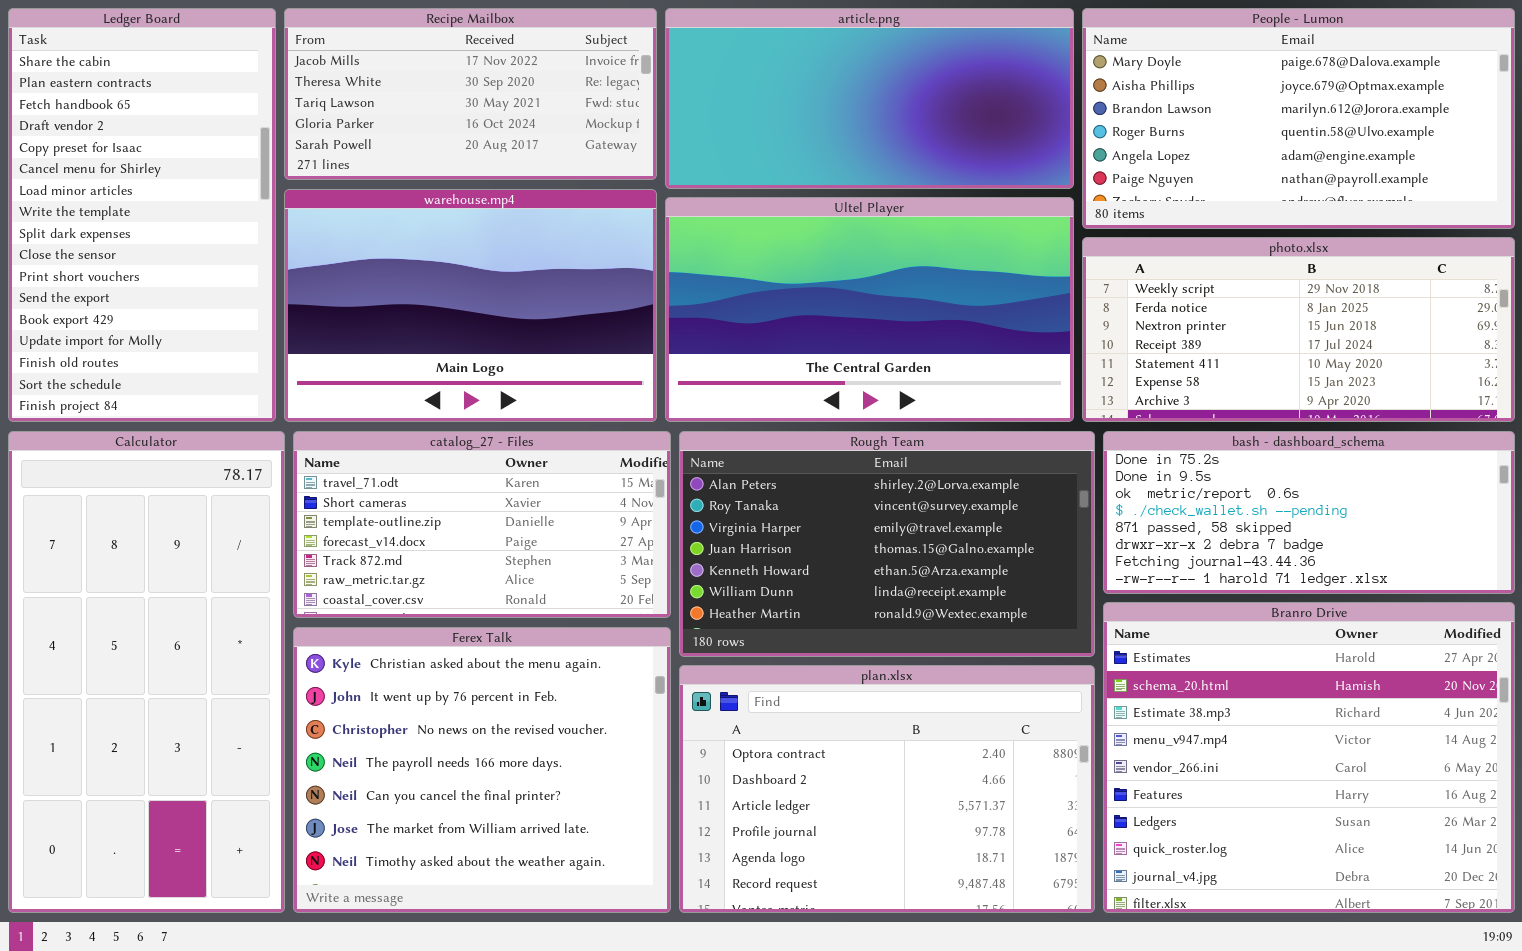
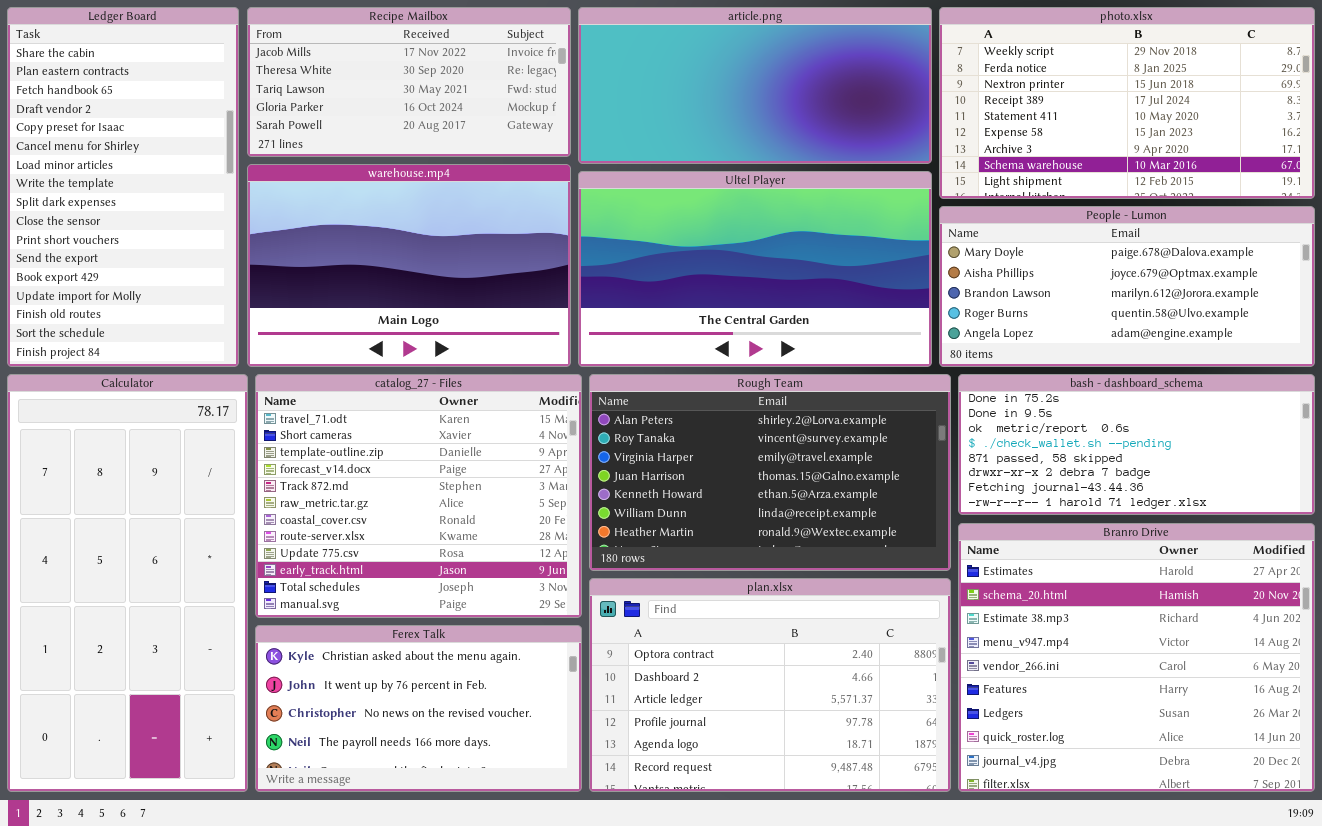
People - Lumon: [1082,8,1515,229] -> [939,206,1315,367], moved, resized
photo.xlsx: [1082,237,1515,422] -> [939,7,1315,199], moved, resized
catalog_27 - Files: [293,431,671,618] -> [255,374,582,618], resized
Ferex Talk: [293,627,671,913] -> [255,625,582,792], resized

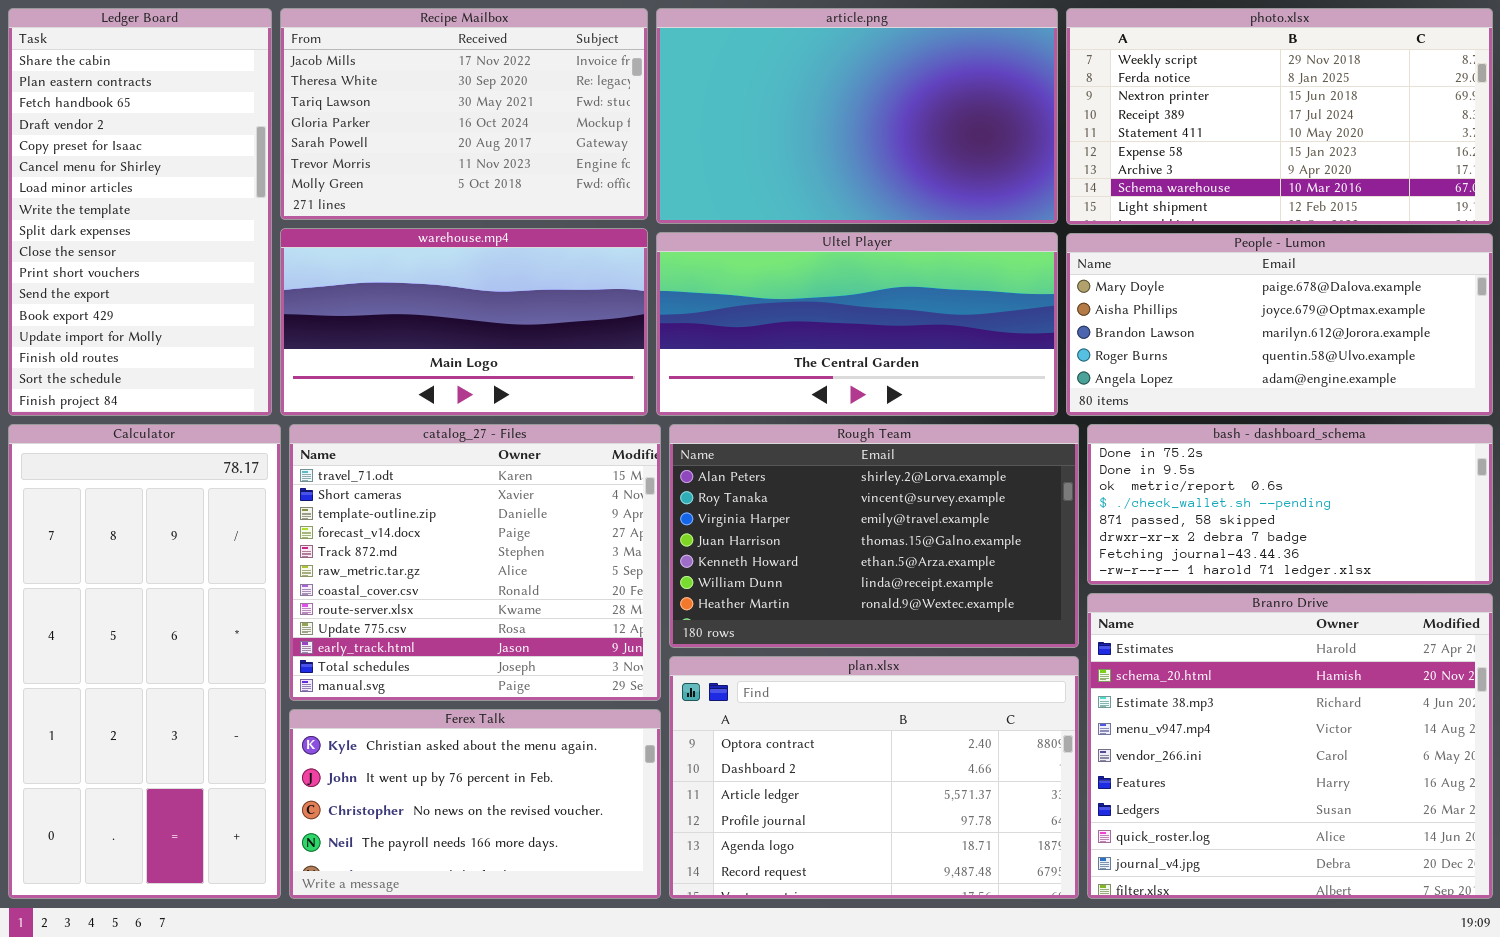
Recipe Mailbox: [247,7,571,157] -> [280,8,648,220], resized
article.png: [578,7,932,164] -> [656,8,1058,224], resized
warehouse.mp4: [247,164,571,367] -> [280,228,648,416], resized
Ultel Player: [578,171,932,367] -> [656,232,1058,416], resized

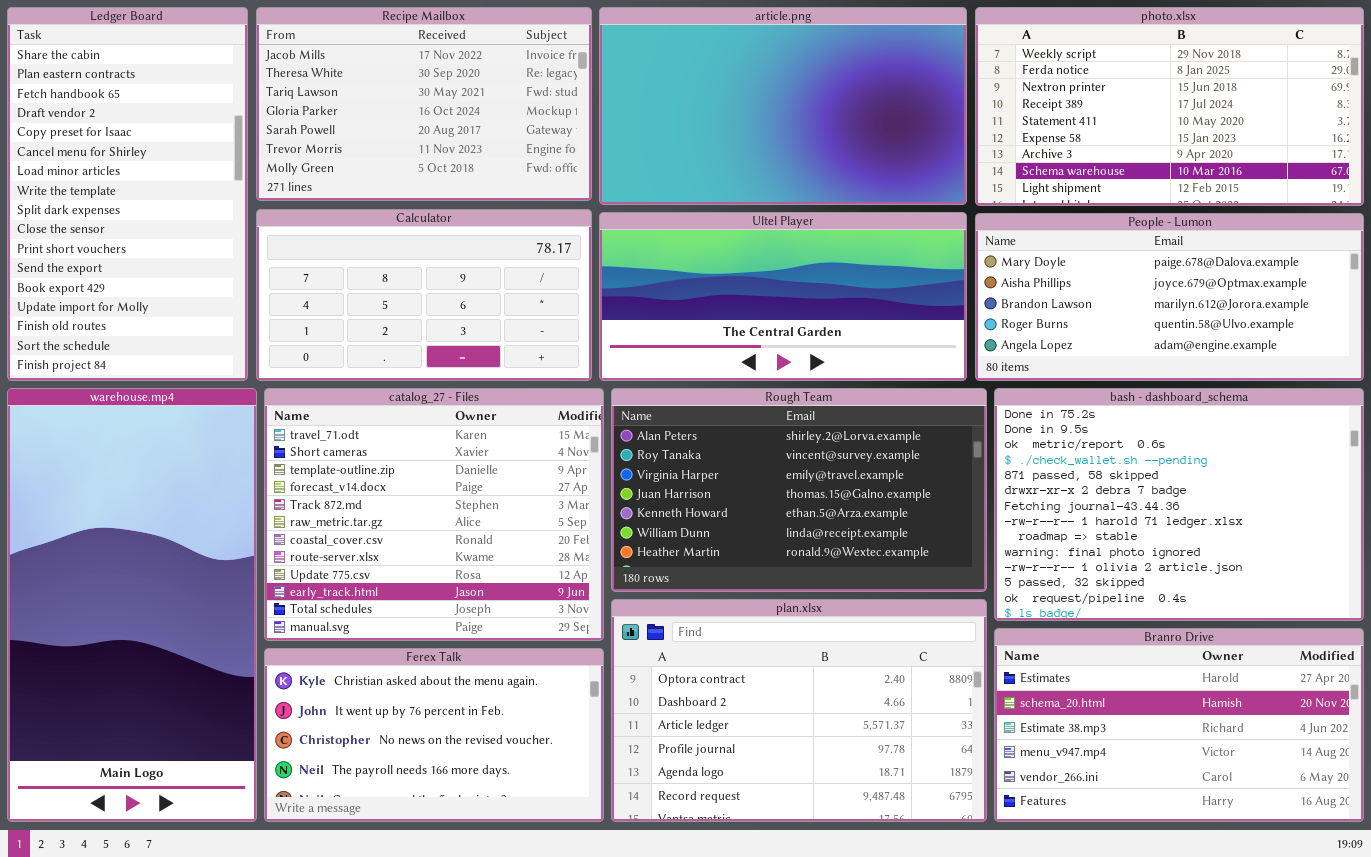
warehouse.mp4: [280,228,648,416] -> [7,388,257,822], moved, resized
Calculator: [8,424,281,899] -> [256,209,592,381], moved, resized
bash - dashboard_schema: [1087,424,1493,585] -> [994,388,1364,621], resized
Branro Drive: [1087,593,1493,899] -> [994,628,1364,822], resized

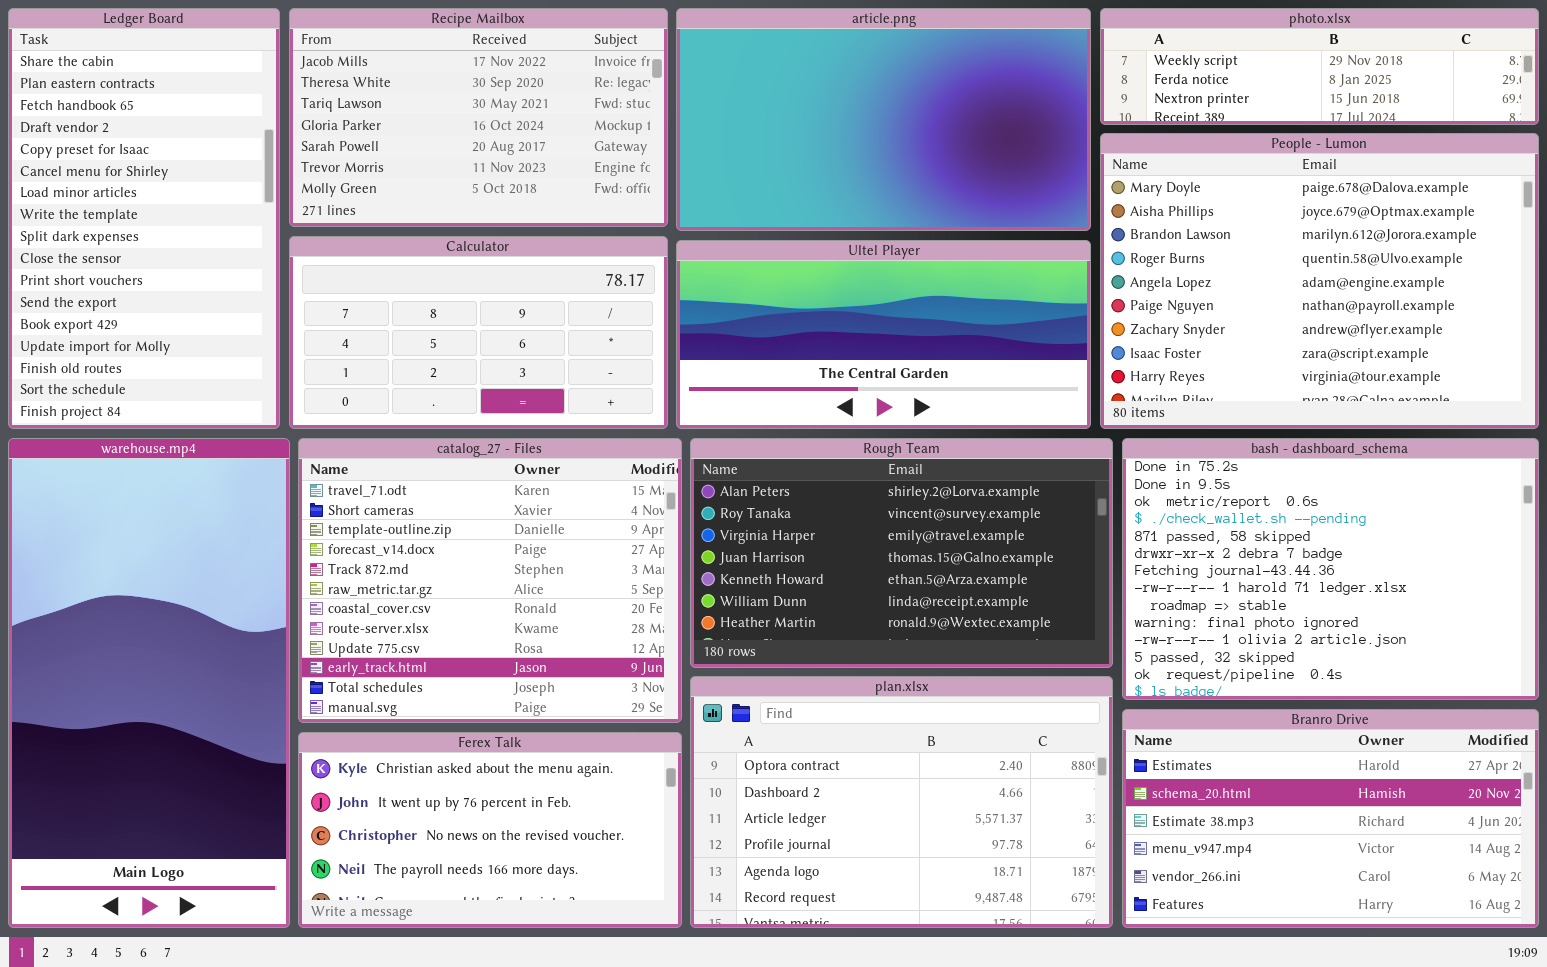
photo.xlsx: [975,7,1364,206] -> [1100,8,1539,125], resized
People - Lumon: [975,213,1364,381] -> [1100,133,1539,429], resized

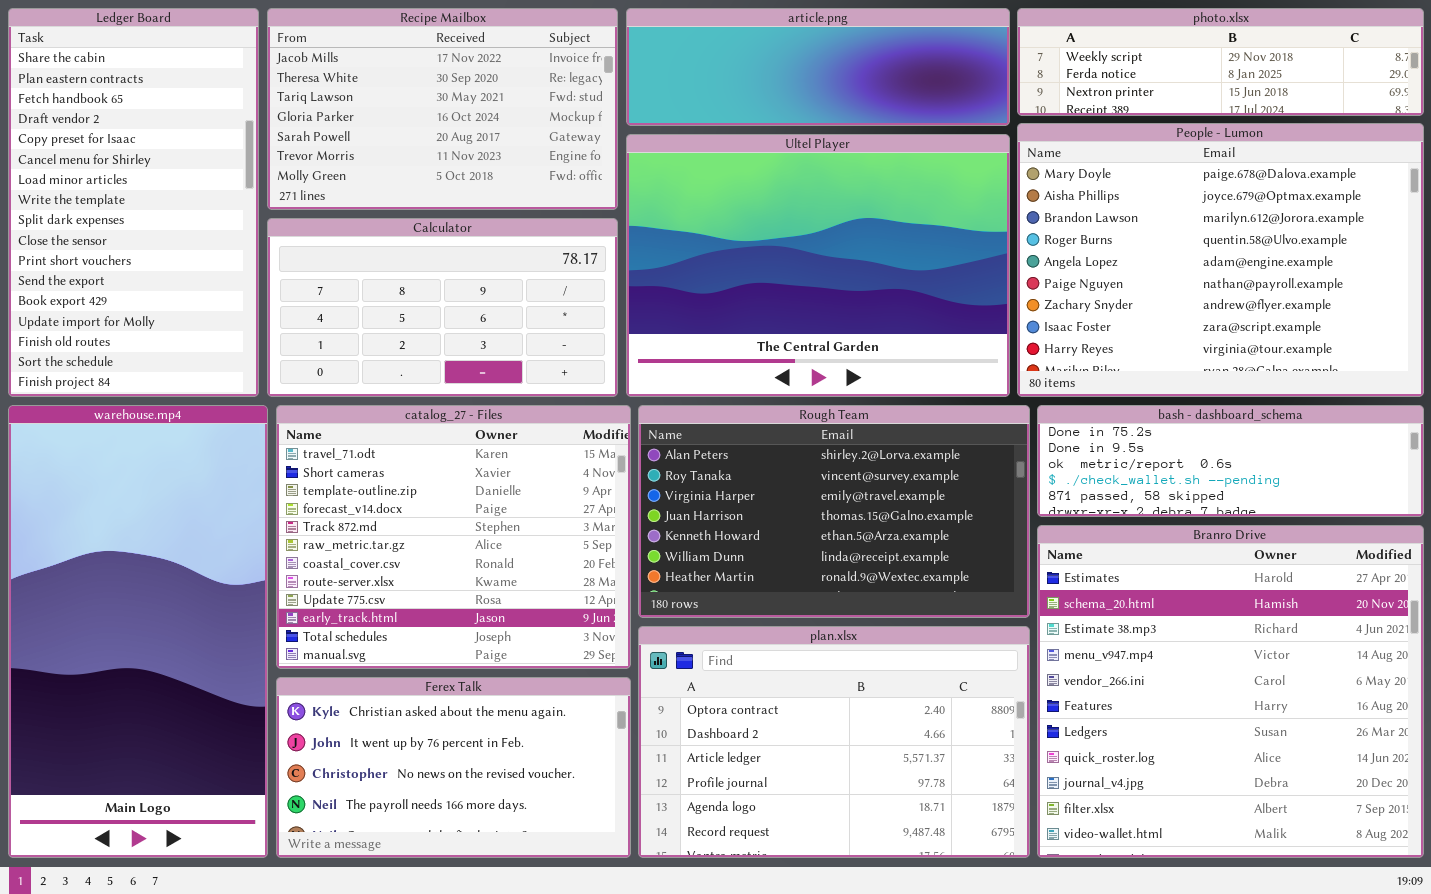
article.png: [676,8,1091,231] -> [626,8,1010,126], resized
Ultel Player: [676,240,1091,429] -> [626,134,1010,397], resized
bash - dashboard_schema: [1122,438,1539,700] -> [1037,405,1424,517], resized
Branro Drive: [1122,709,1539,928] -> [1037,525,1424,858], resized

